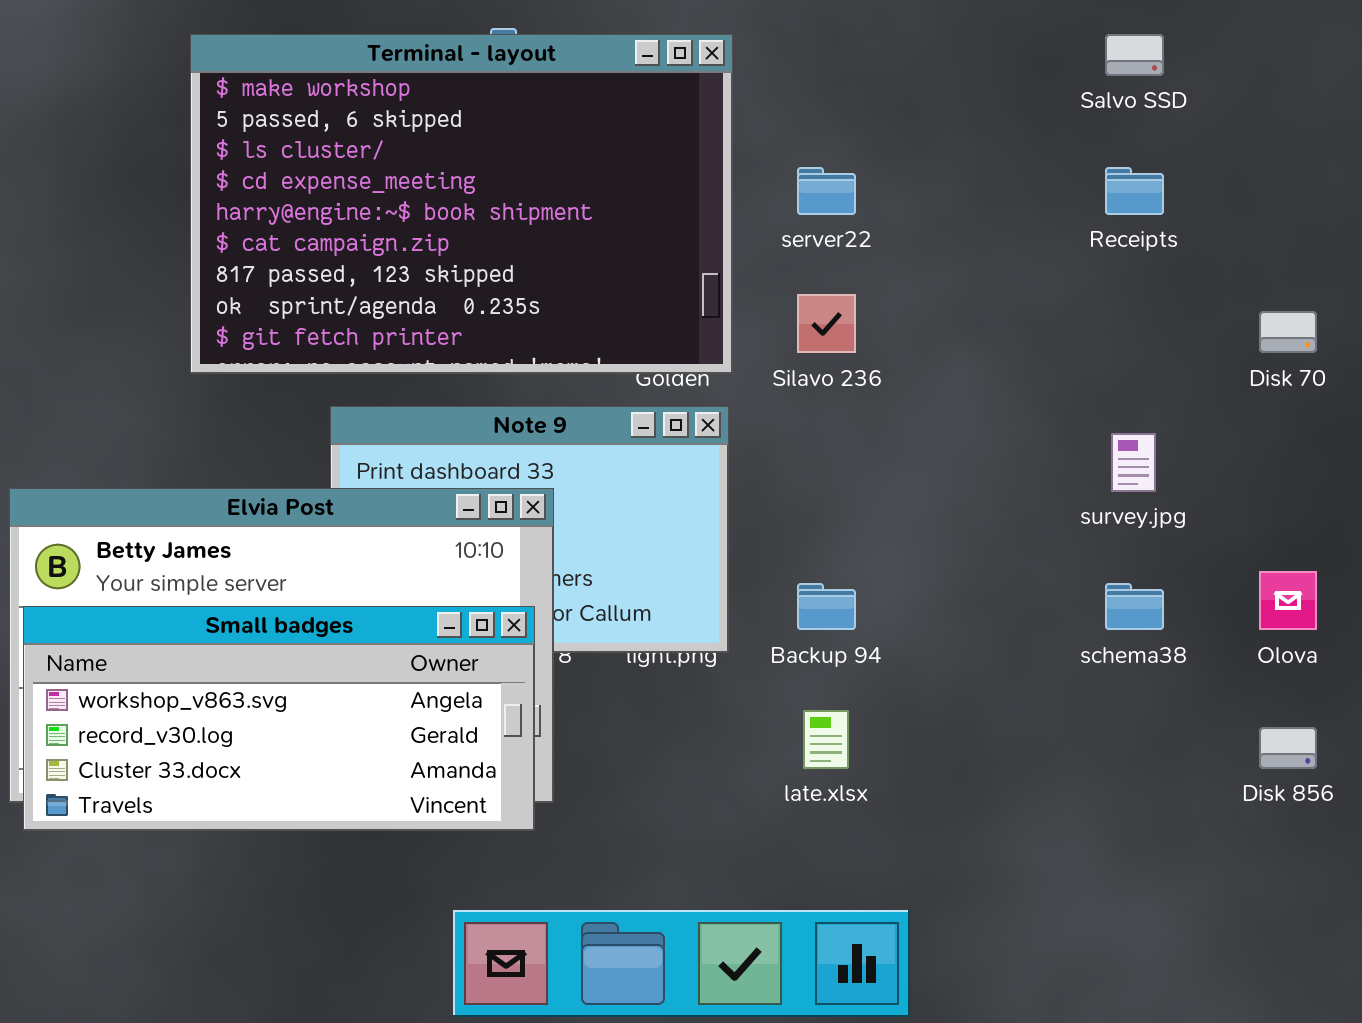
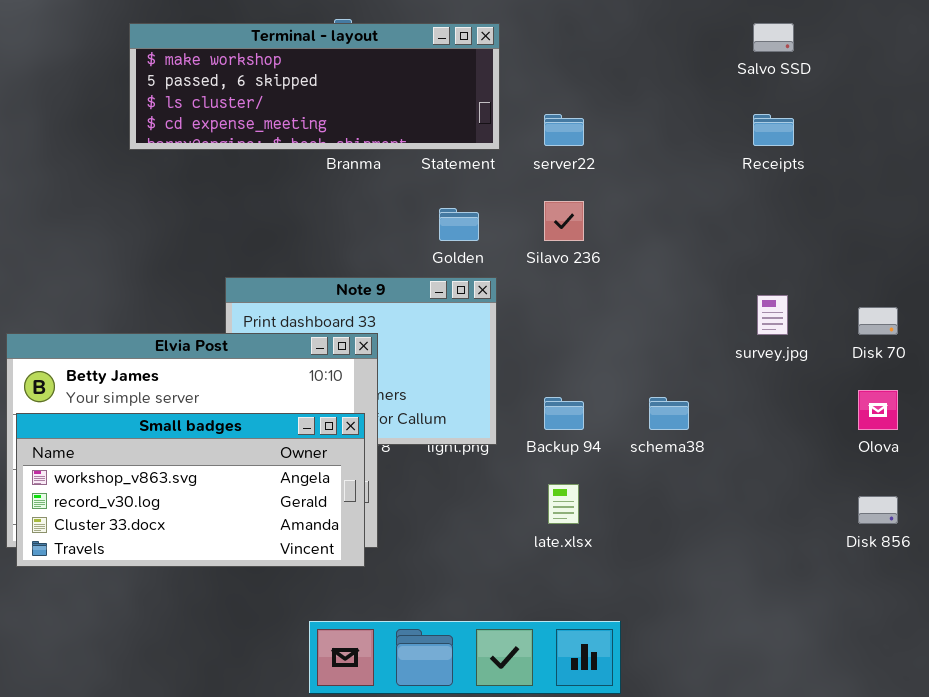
Terminal - layout: [190,34,733,374] -> [129,23,500,150], resized
Disk 70: [1259,311,1317,353] -> [858,307,898,335], moved
schema38: [1105,583,1164,630] -> [649,397,689,430], moved

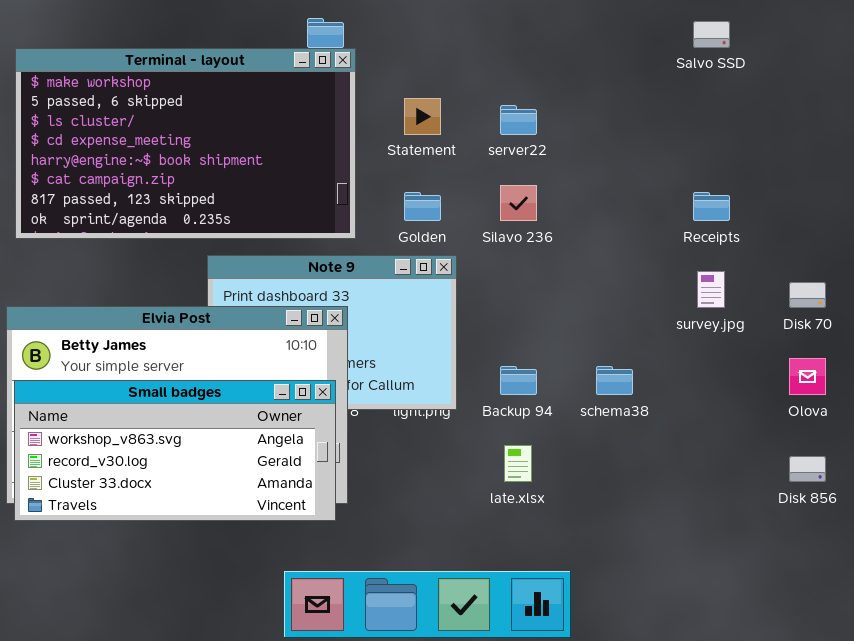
Terminal - layout: [129,23,500,150] -> [15,48,356,239], moved, resized
Receipts: [753,114,794,146] -> [693,192,730,221], moved

